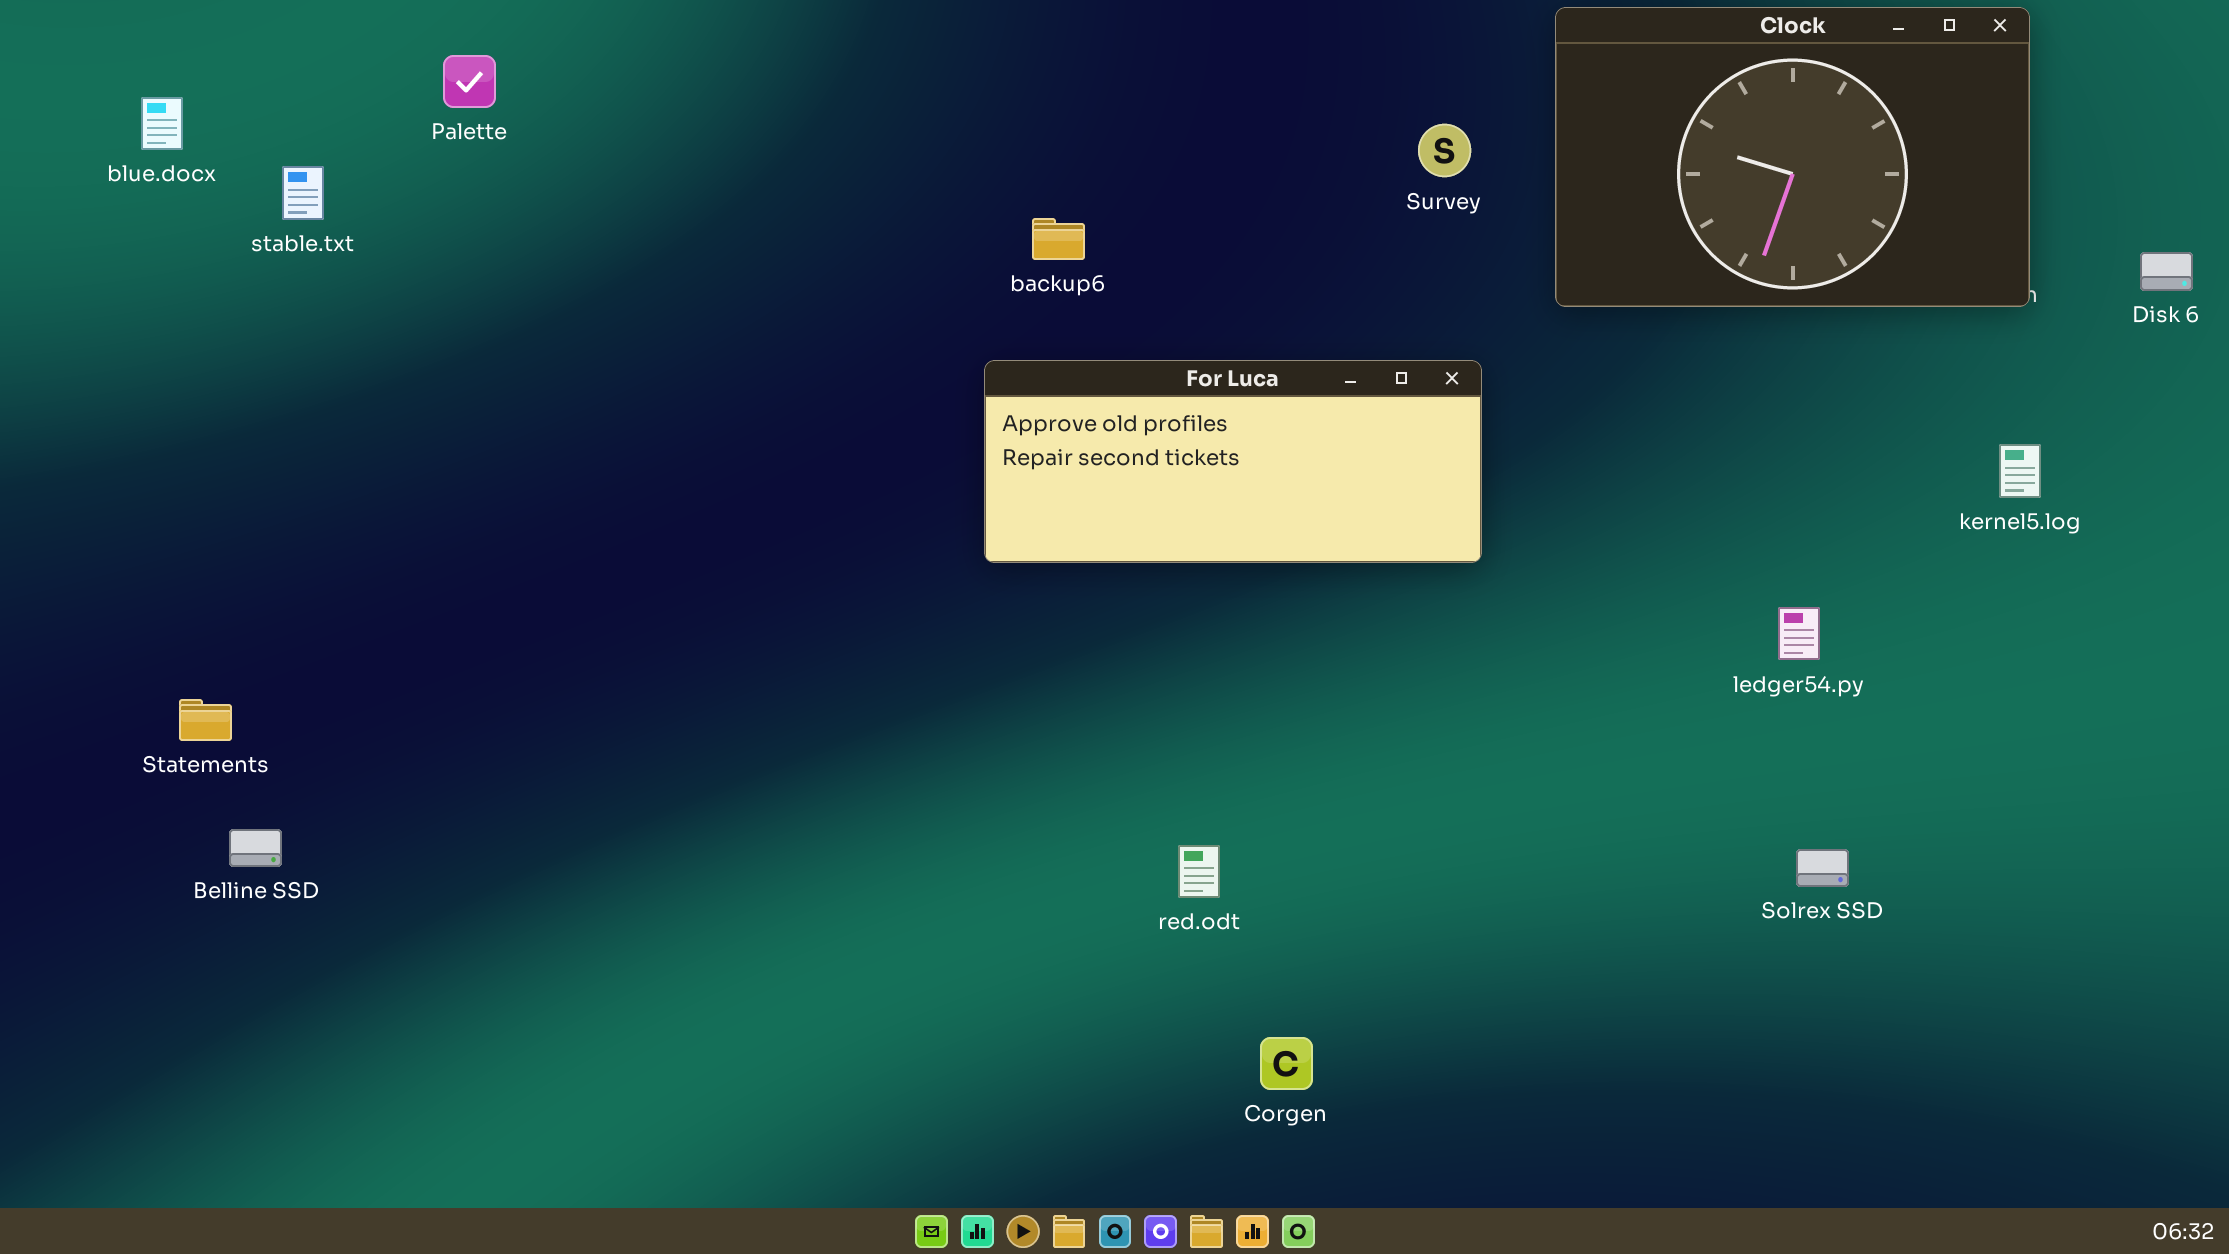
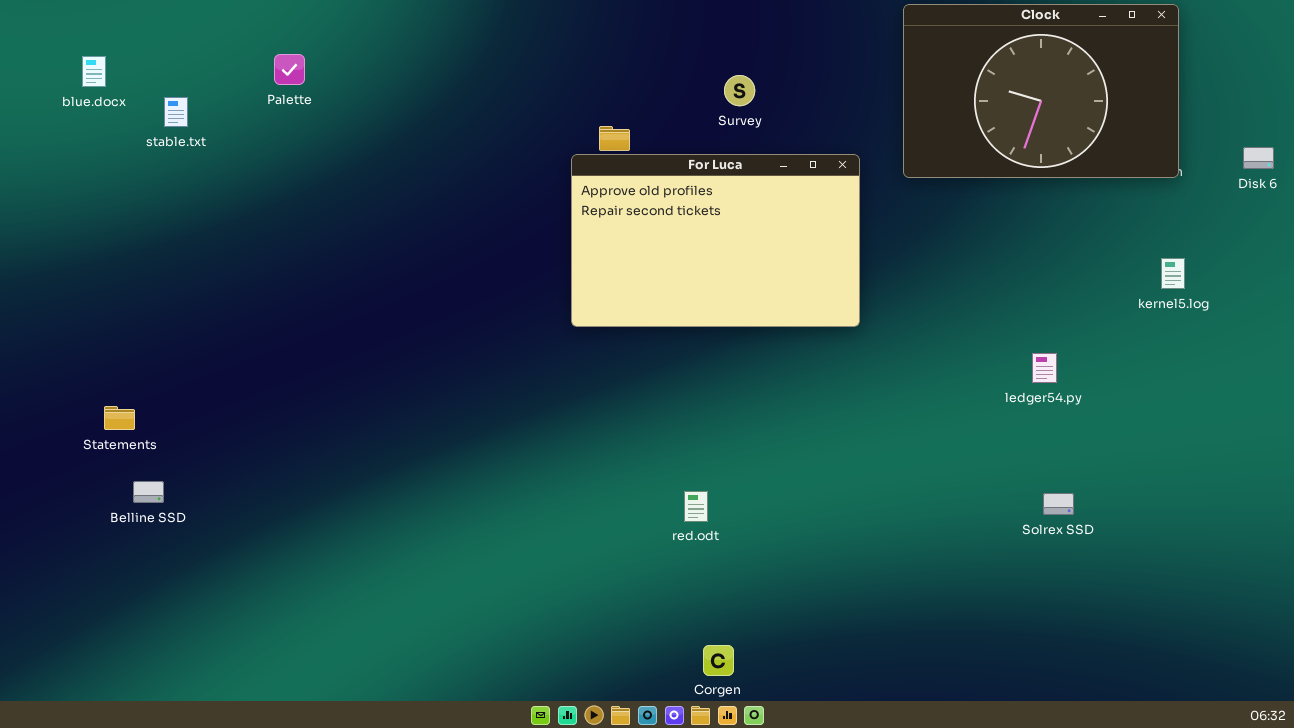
Palette: [443,55,496,108] -> [274,54,305,85], moved
Survey: [1418,124,1471,177] -> [724,75,755,106], moved
For Luca: [984,360,1482,563] -> [571,154,860,327], resized
Corgen: [1260,1037,1313,1090] -> [703,645,734,676], moved

